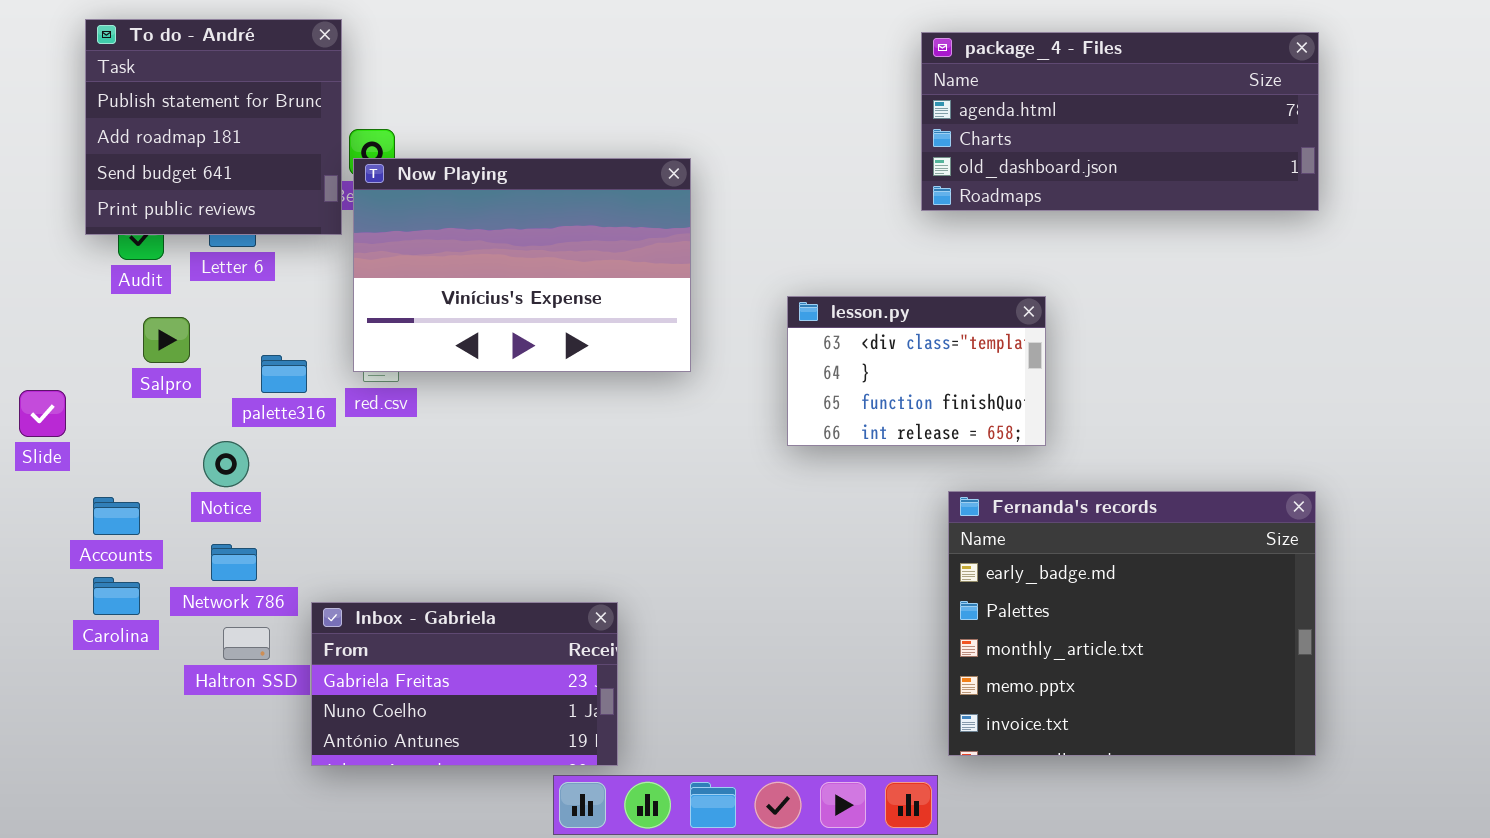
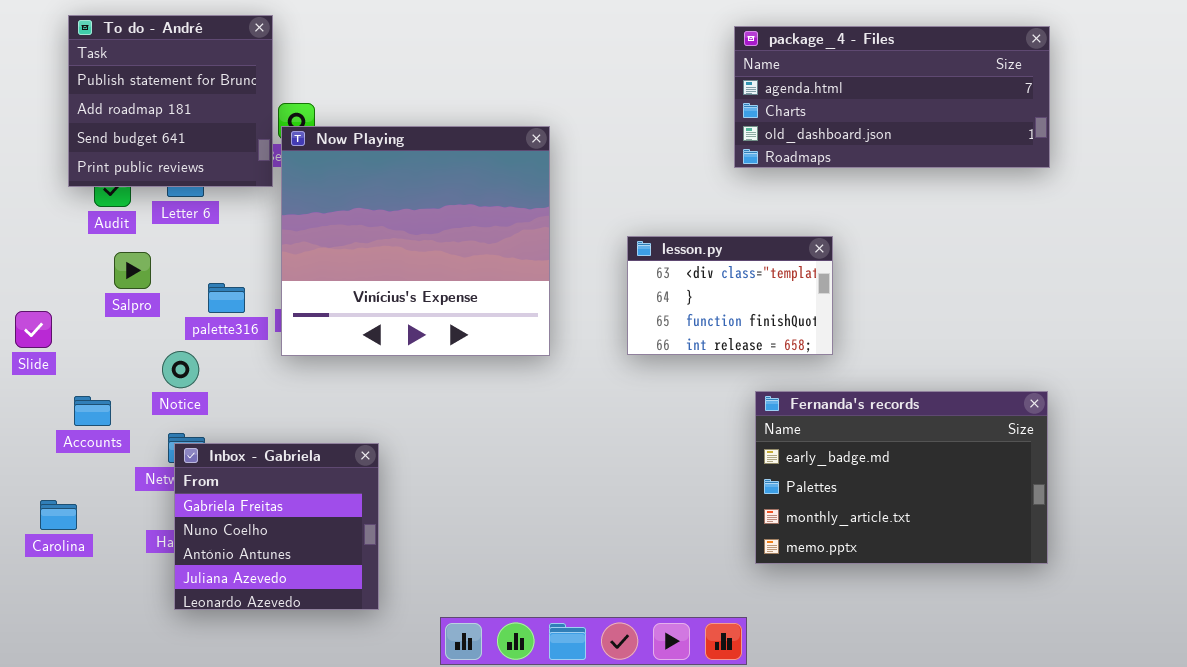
Now Playing: [353,158,691,372] -> [281,126,550,356], resized
Fernanda's records: [948,491,1316,756] -> [755,391,1048,564], resized
Carolina: [93,577,140,615] -> [40,500,77,530], moved
Inbox - Gabriela: [311,602,618,766] -> [174,443,379,610], moved, resized

